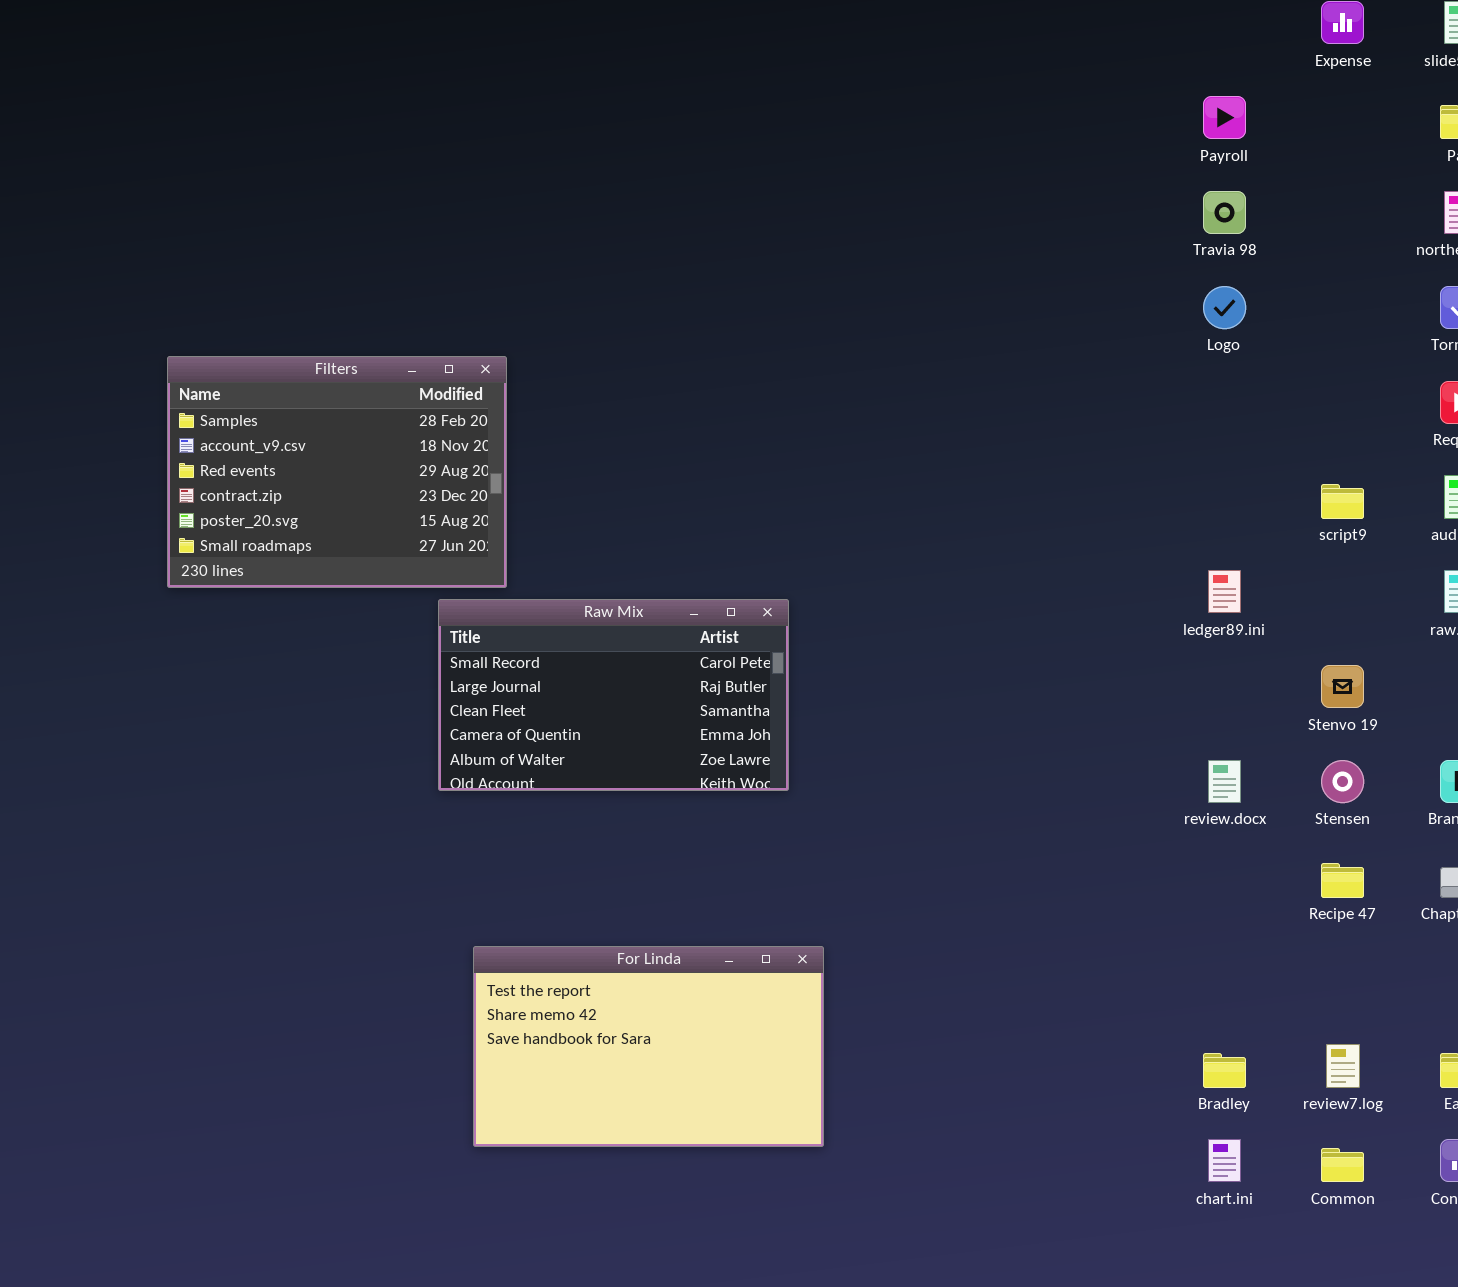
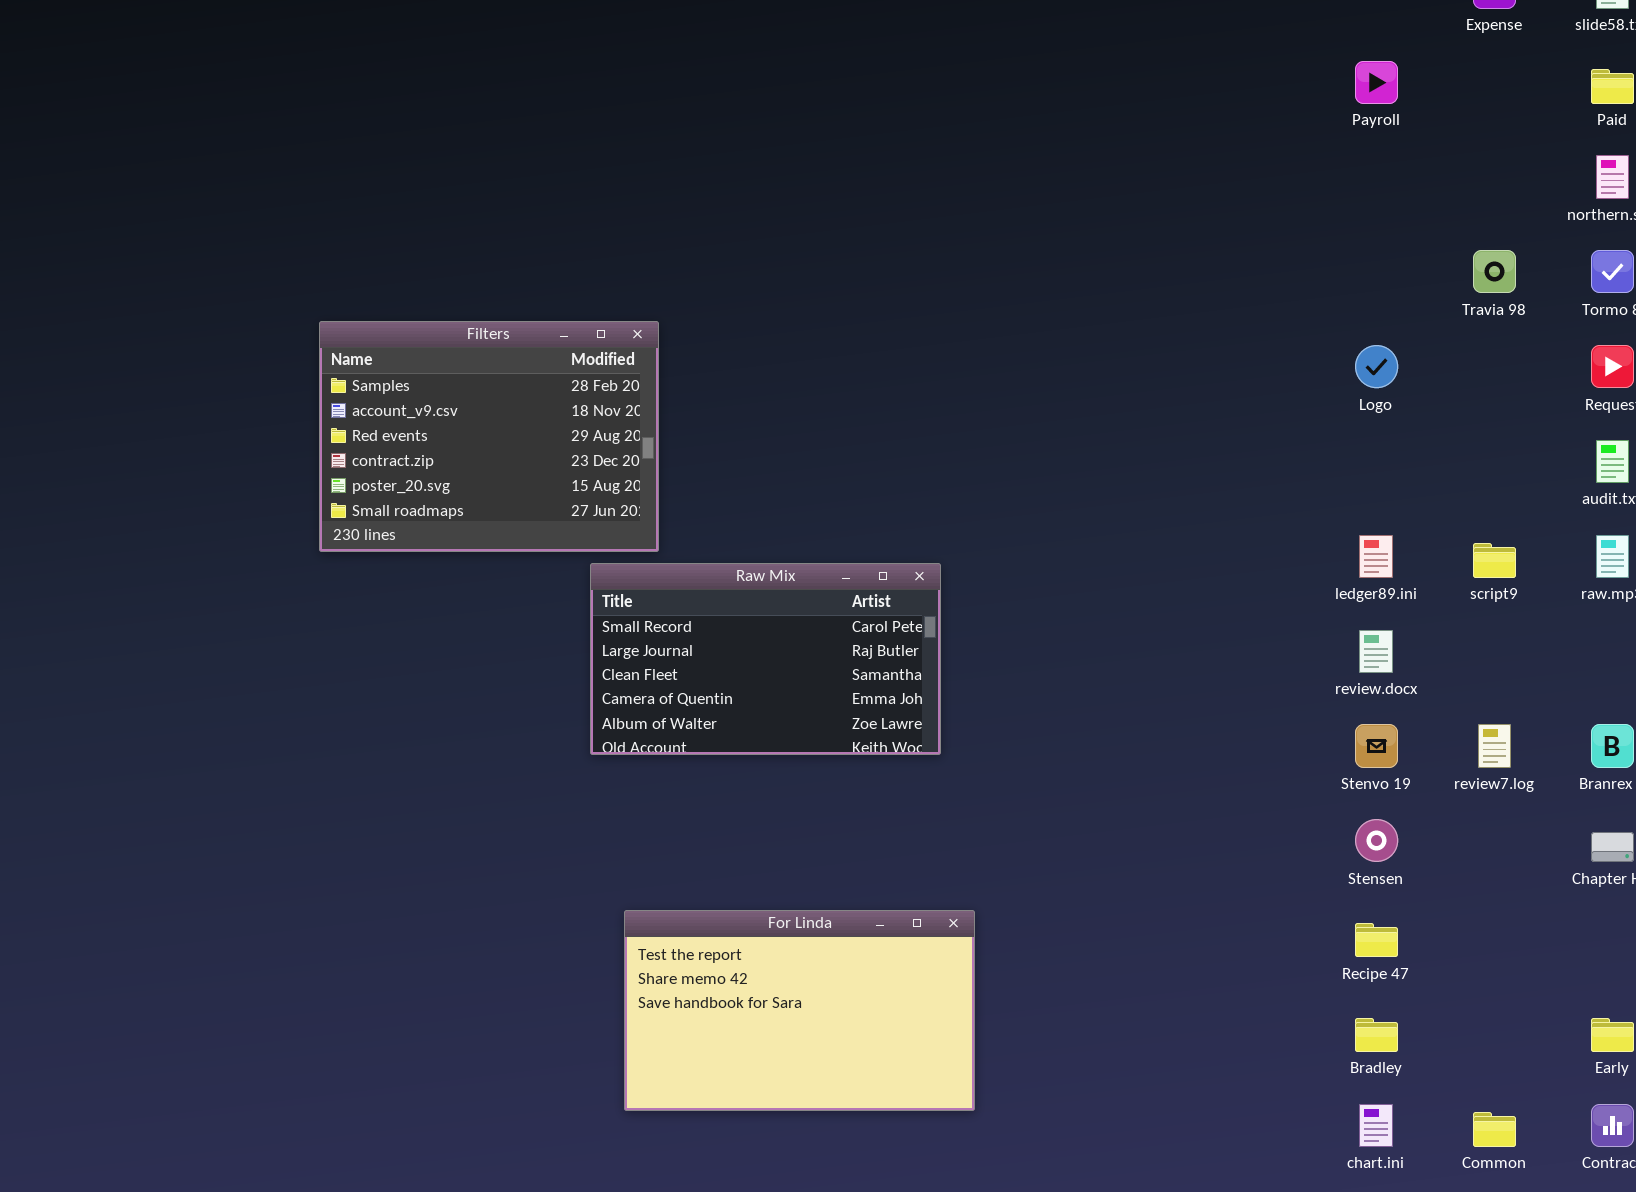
Travia 98: [1203,191,1246,234] -> [1473,250,1516,293], moved
Logo: [1203,286,1246,329] -> [1355,345,1398,388], moved
script9: [1321,484,1364,519] -> [1473,543,1516,578], moved
Stenvo 19: [1321,665,1364,708] -> [1355,724,1398,768], moved
review.docx: [1208,760,1241,803] -> [1359,630,1393,673], moved
Stensen: [1321,760,1364,803] -> [1355,819,1398,862], moved
Recipe 47: [1321,863,1364,898] -> [1355,923,1398,957], moved
review7.log: [1326,1044,1360,1088] -> [1478,724,1511,768], moved

